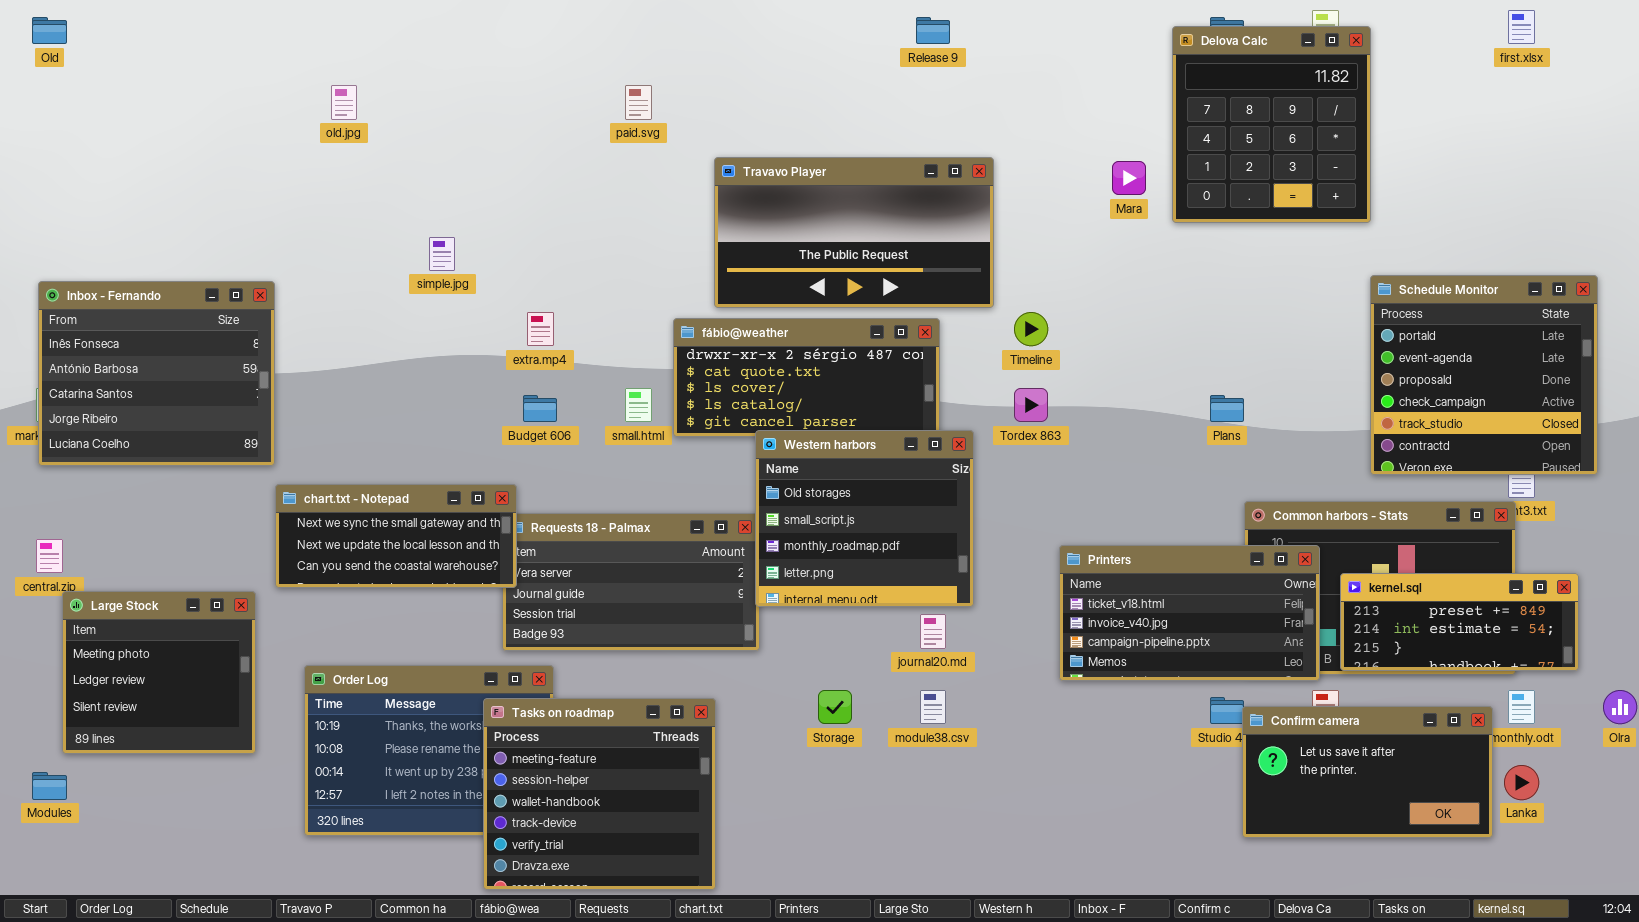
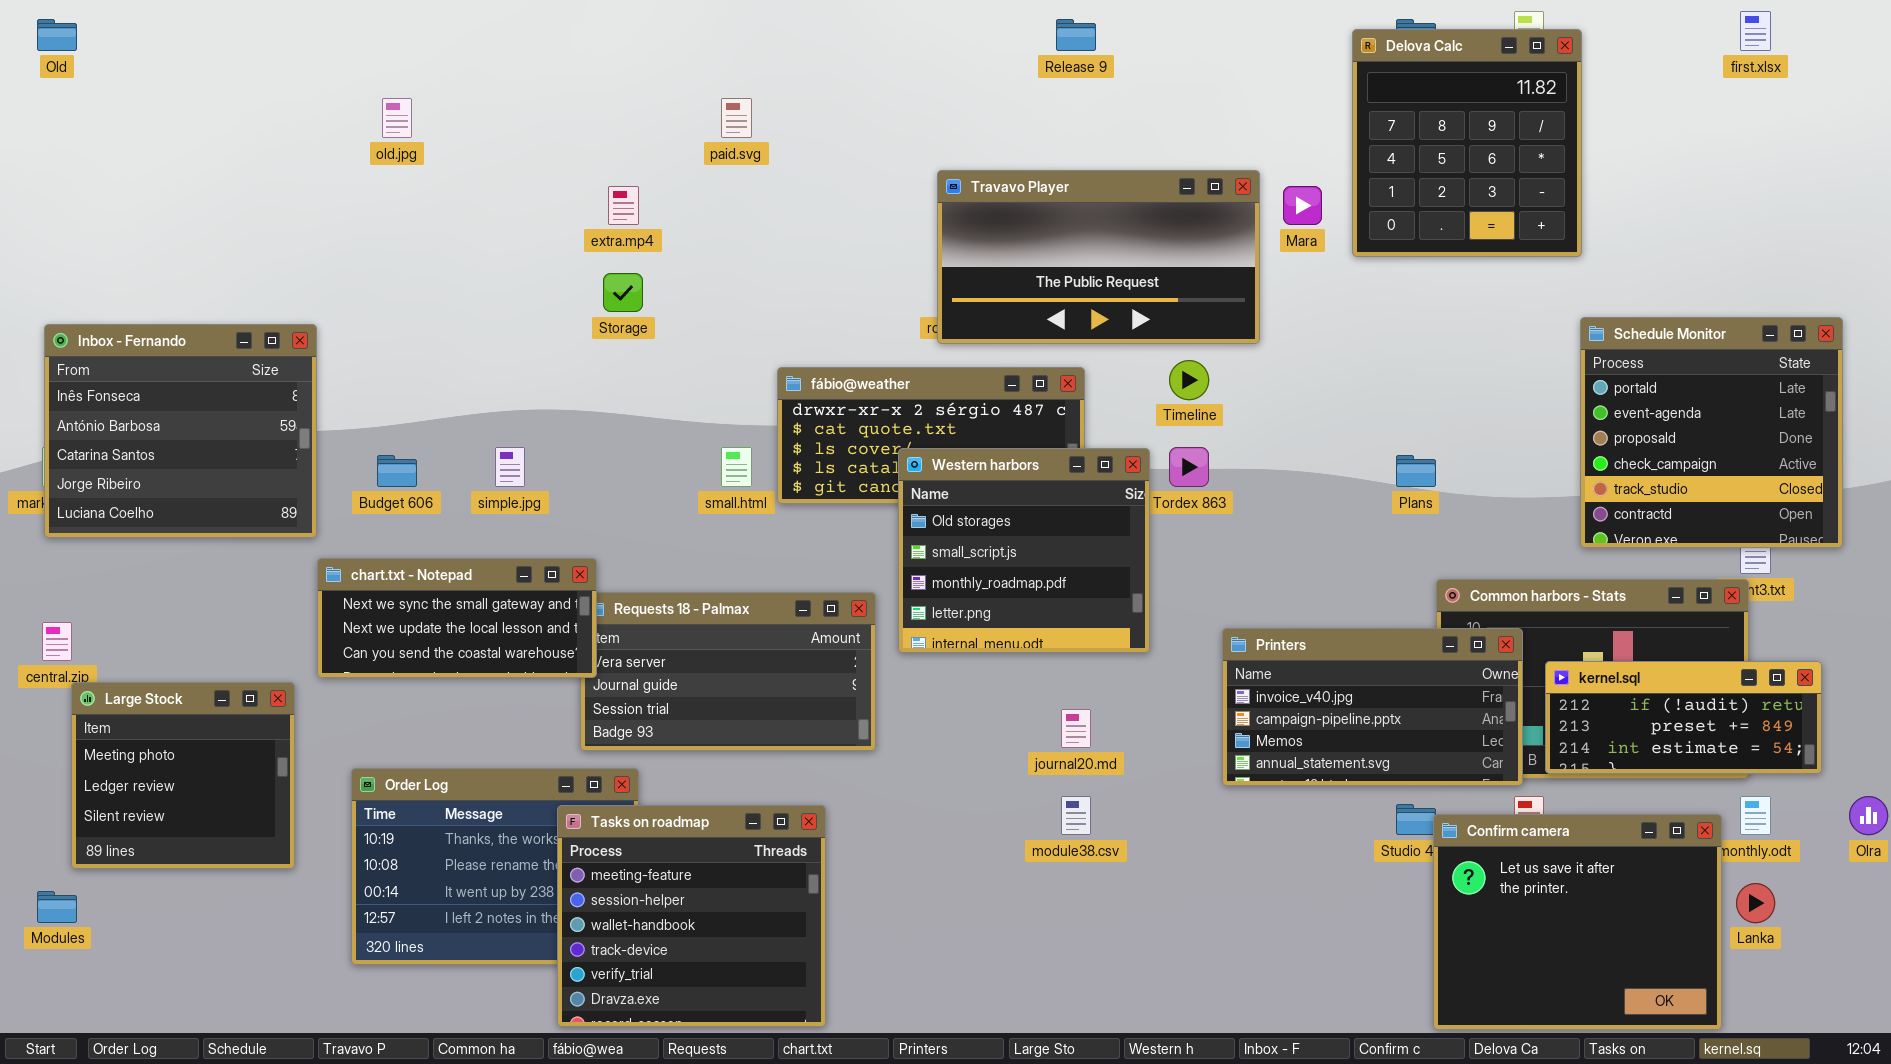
Travavo Player: [714,157,994,308] -> [937,170,1260,344], moved
simple.jpg: [429,237,455,271] -> [495,447,525,487], moved
extra.mp4: [527,312,554,346] -> [608,186,639,225], moved
Budget 606: [523,395,557,422] -> [377,455,417,487], moved
Western harbors: [755,430,974,607] -> [898,448,1150,653], moved
Printers: [1059,545,1320,681] -> [1222,628,1523,786], scrolled down 1 row
kernel.sql: [1340,573,1579,671] -> [1545,661,1822,774], scrolled up 1 row
Storage: [818,690,852,724] -> [603,273,643,312], moved
Confirm camera: [1242,706,1493,838] -> [1433,814,1722,1030], resized

